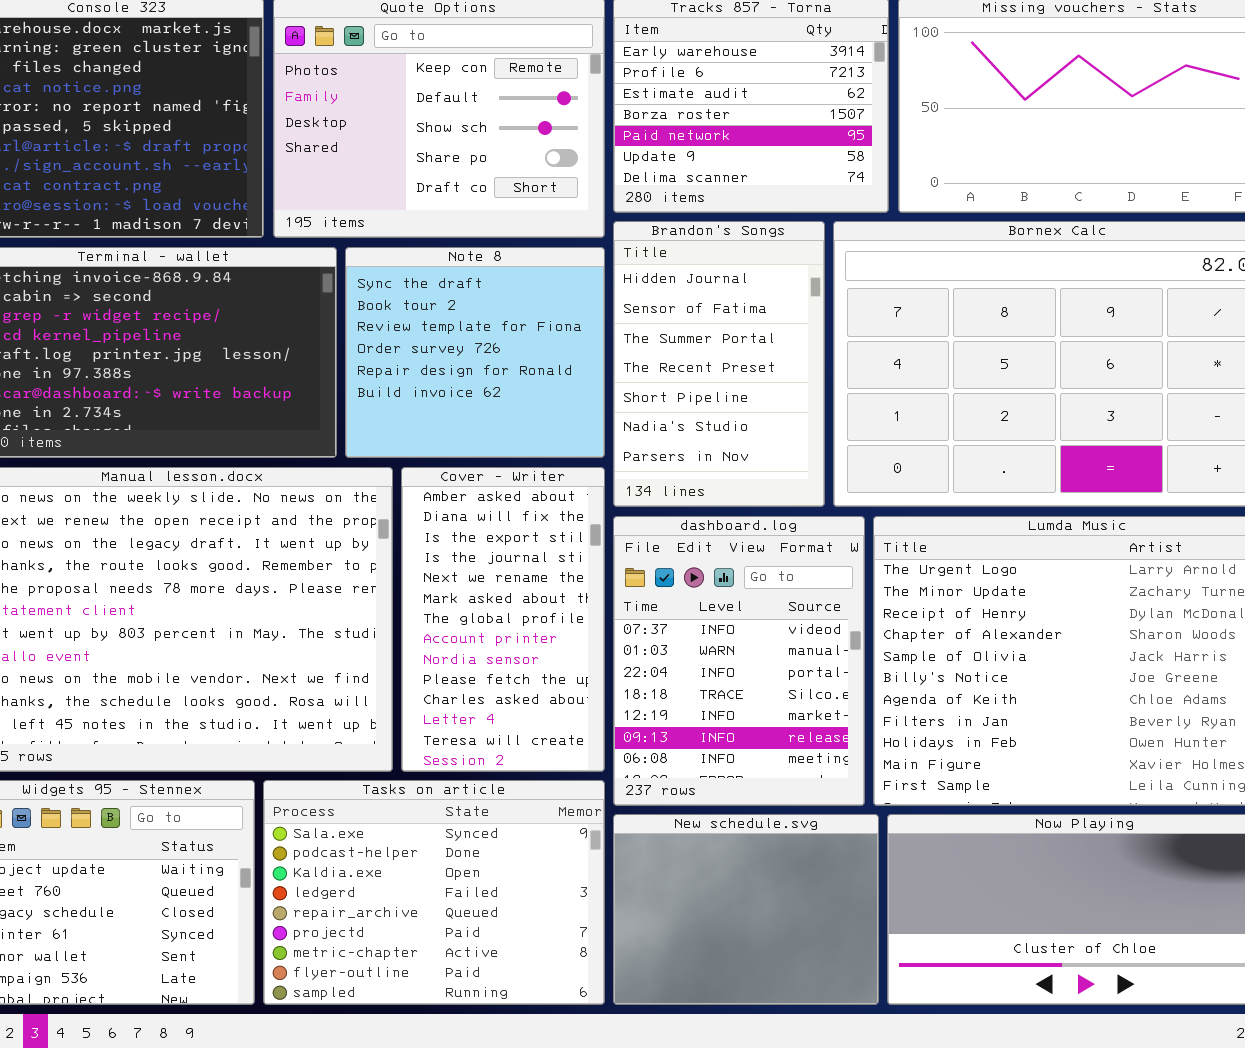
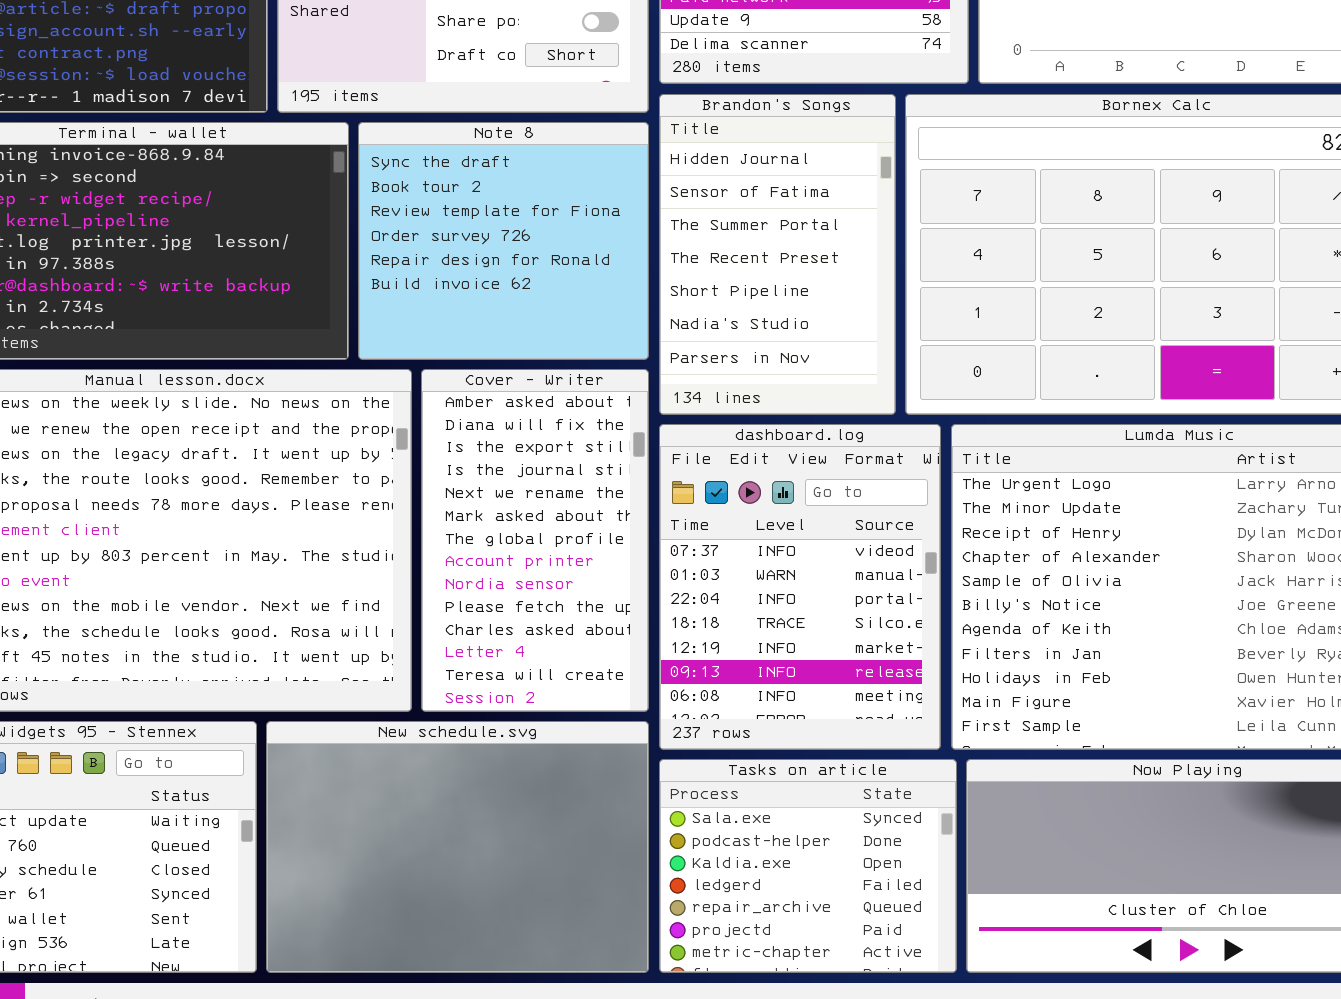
Tasks on article: [263,780,605,1005] -> [659,759,957,973], moved, resized
New schedule.svg: [613,814,879,1005] -> [266,721,649,973], moved, resized

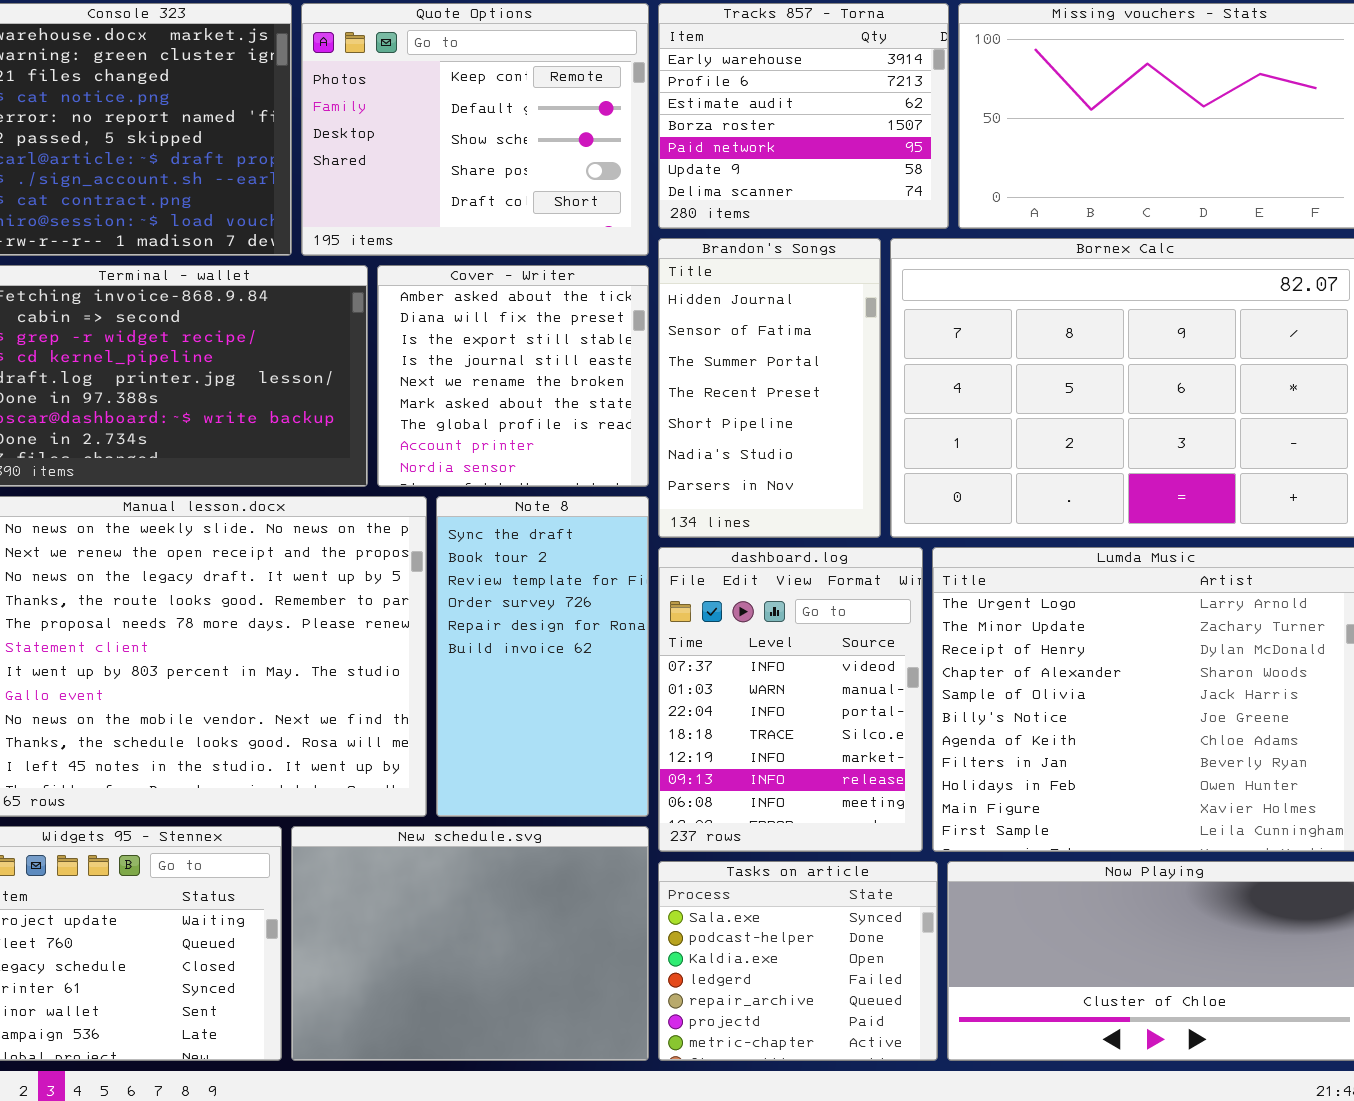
Note 8: [358,122,649,360] -> [436,496,649,817], moved, resized
Cover - Writer: [421,369,649,712] -> [377,265,649,487], moved, resized

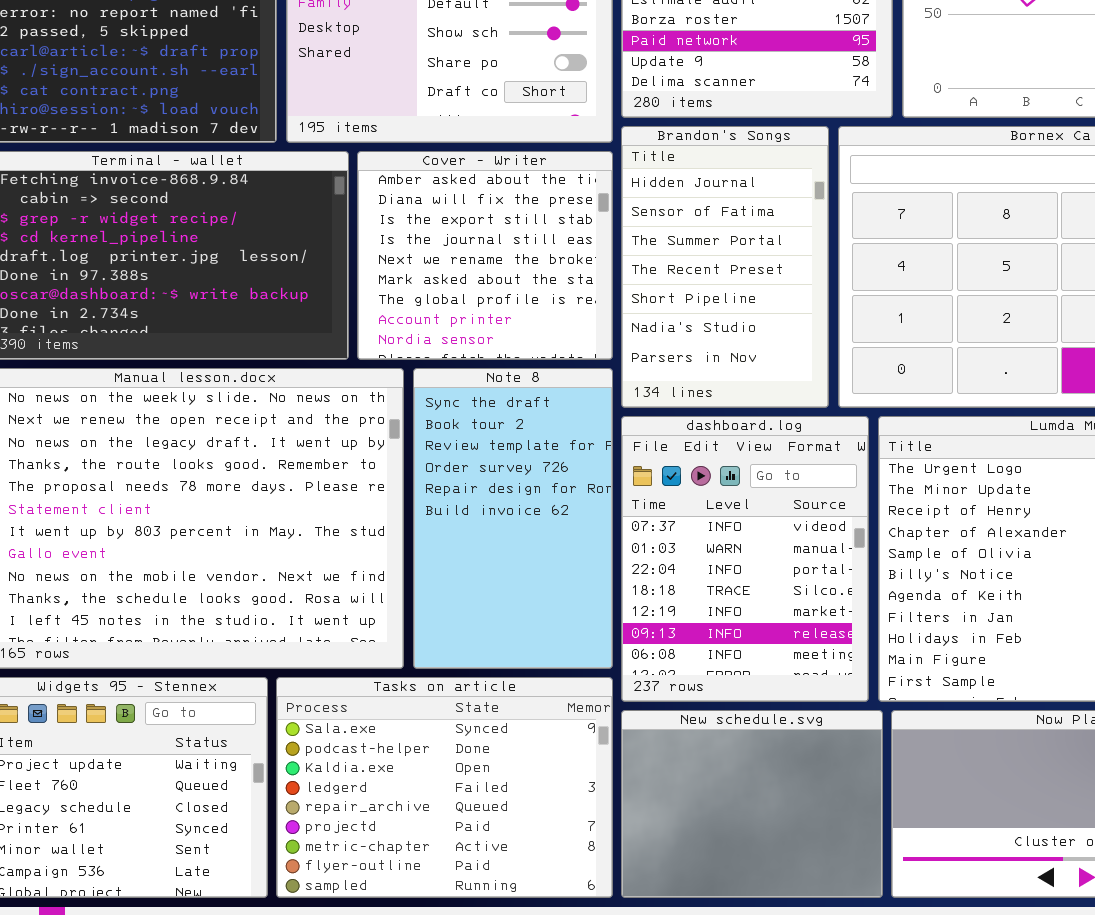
New schedule.svg: [291,826,649,1061] -> [621,710,883,898], moved, resized
Tasks on article: [658,861,938,1061] -> [276,677,613,898], moved, resized

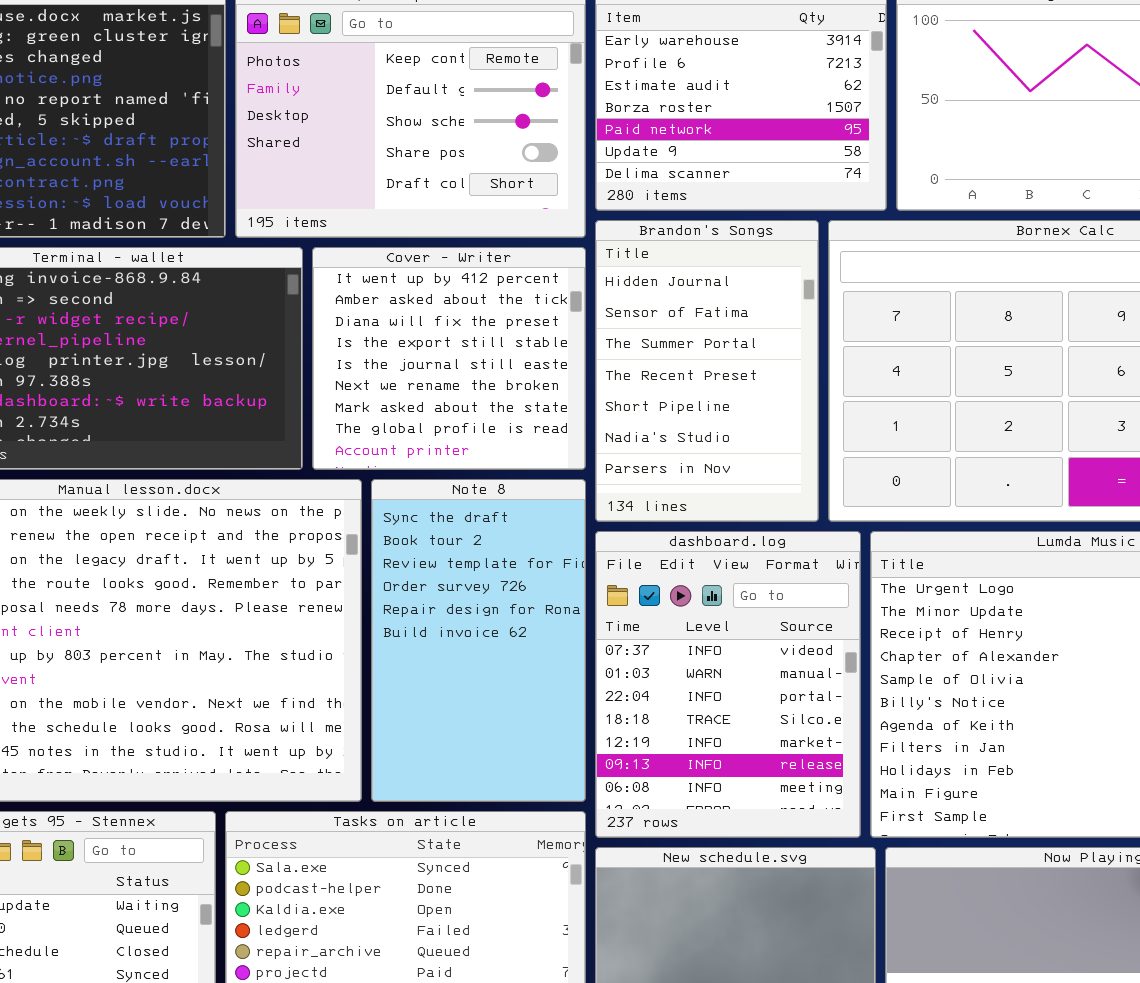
Cover - Writer: [357,151,613,360] -> [312,247,586,470], scrolled up 1 row

